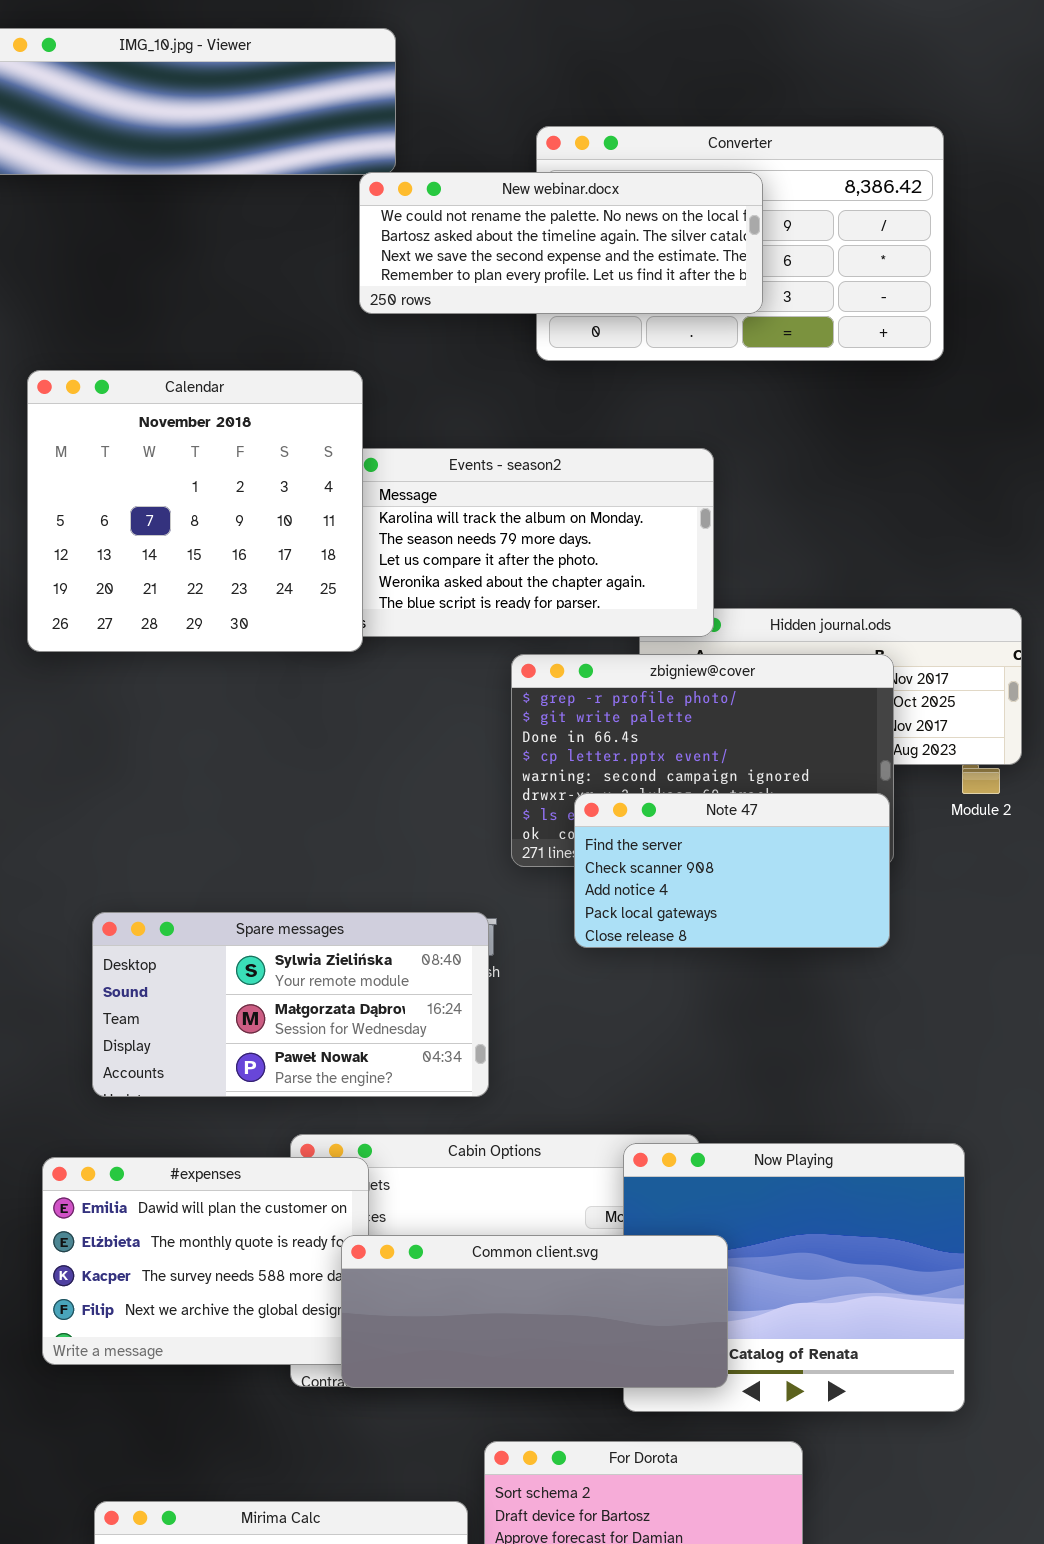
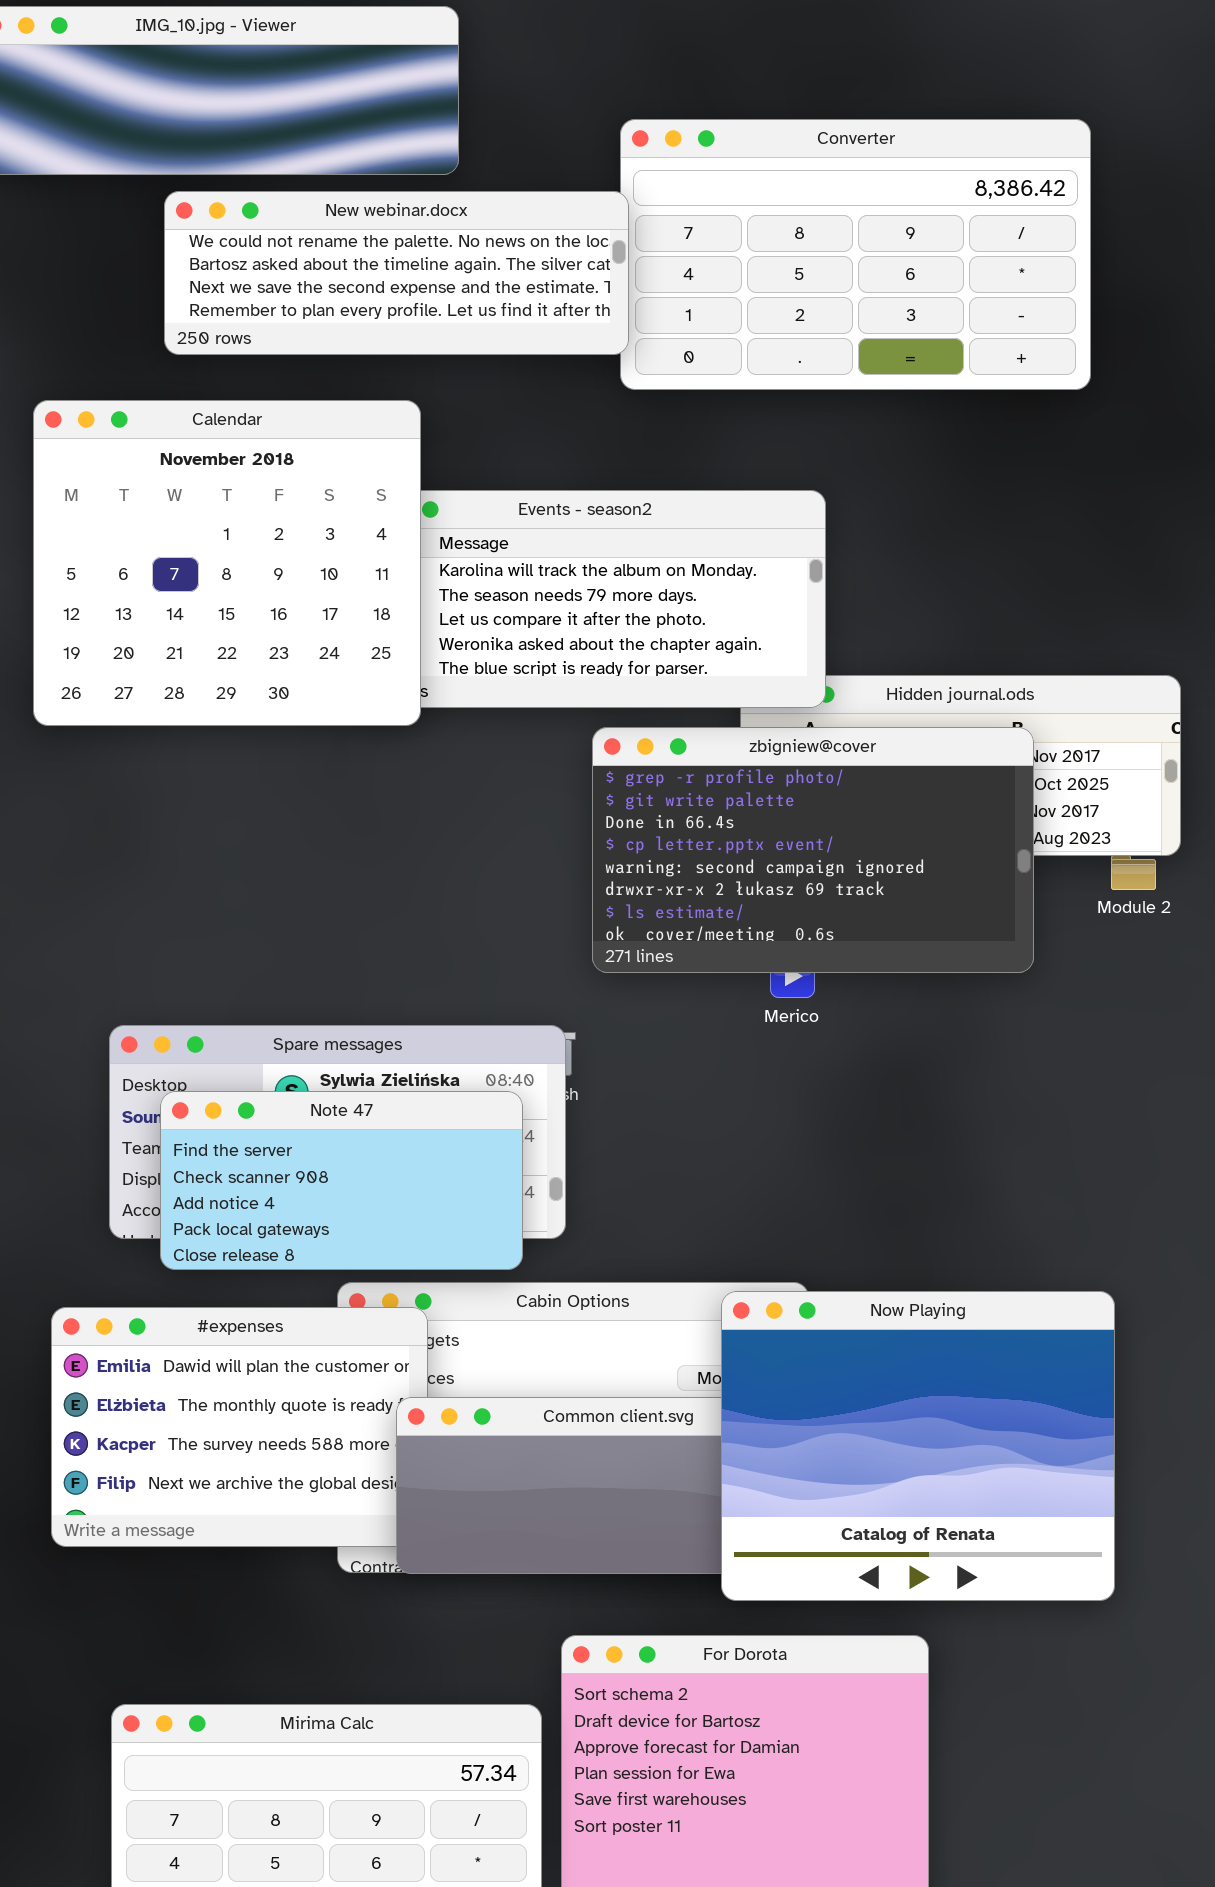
New webinar.docx: [359,172,763,314] -> [164,191,629,355], moved
Note 47: [574,793,890,948] -> [160,1091,523,1270], moved
Now Playing: [623,1143,965,1412] -> [721,1291,1115,1601], raised

